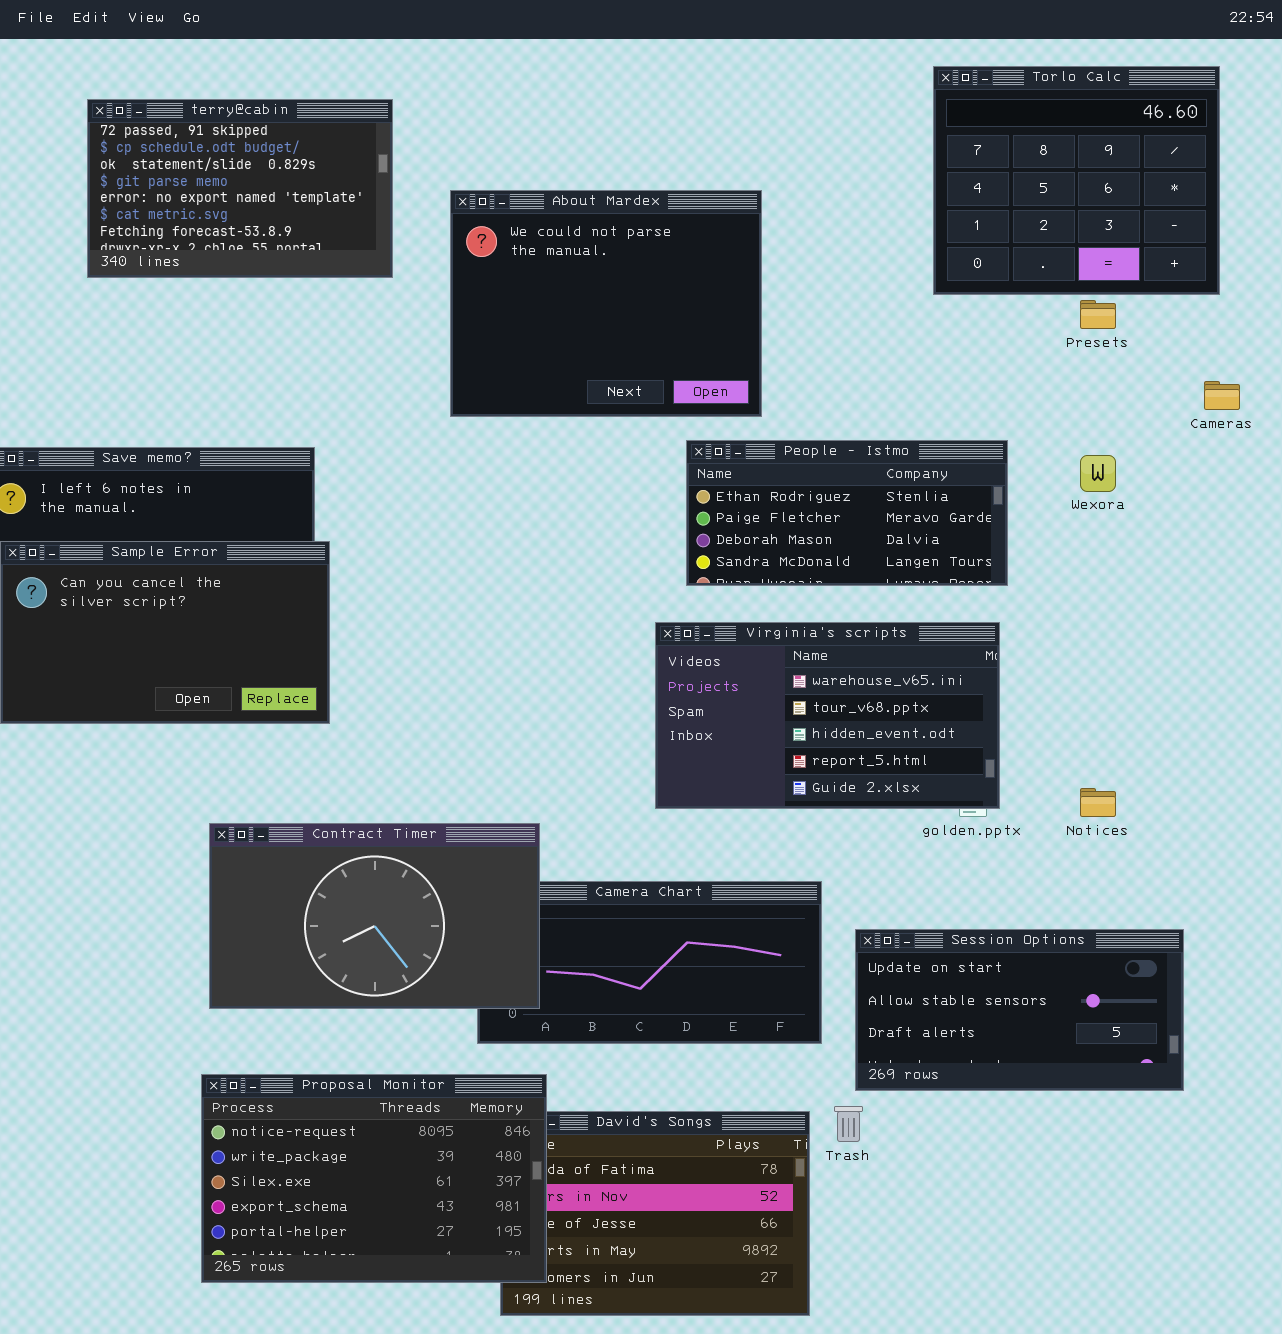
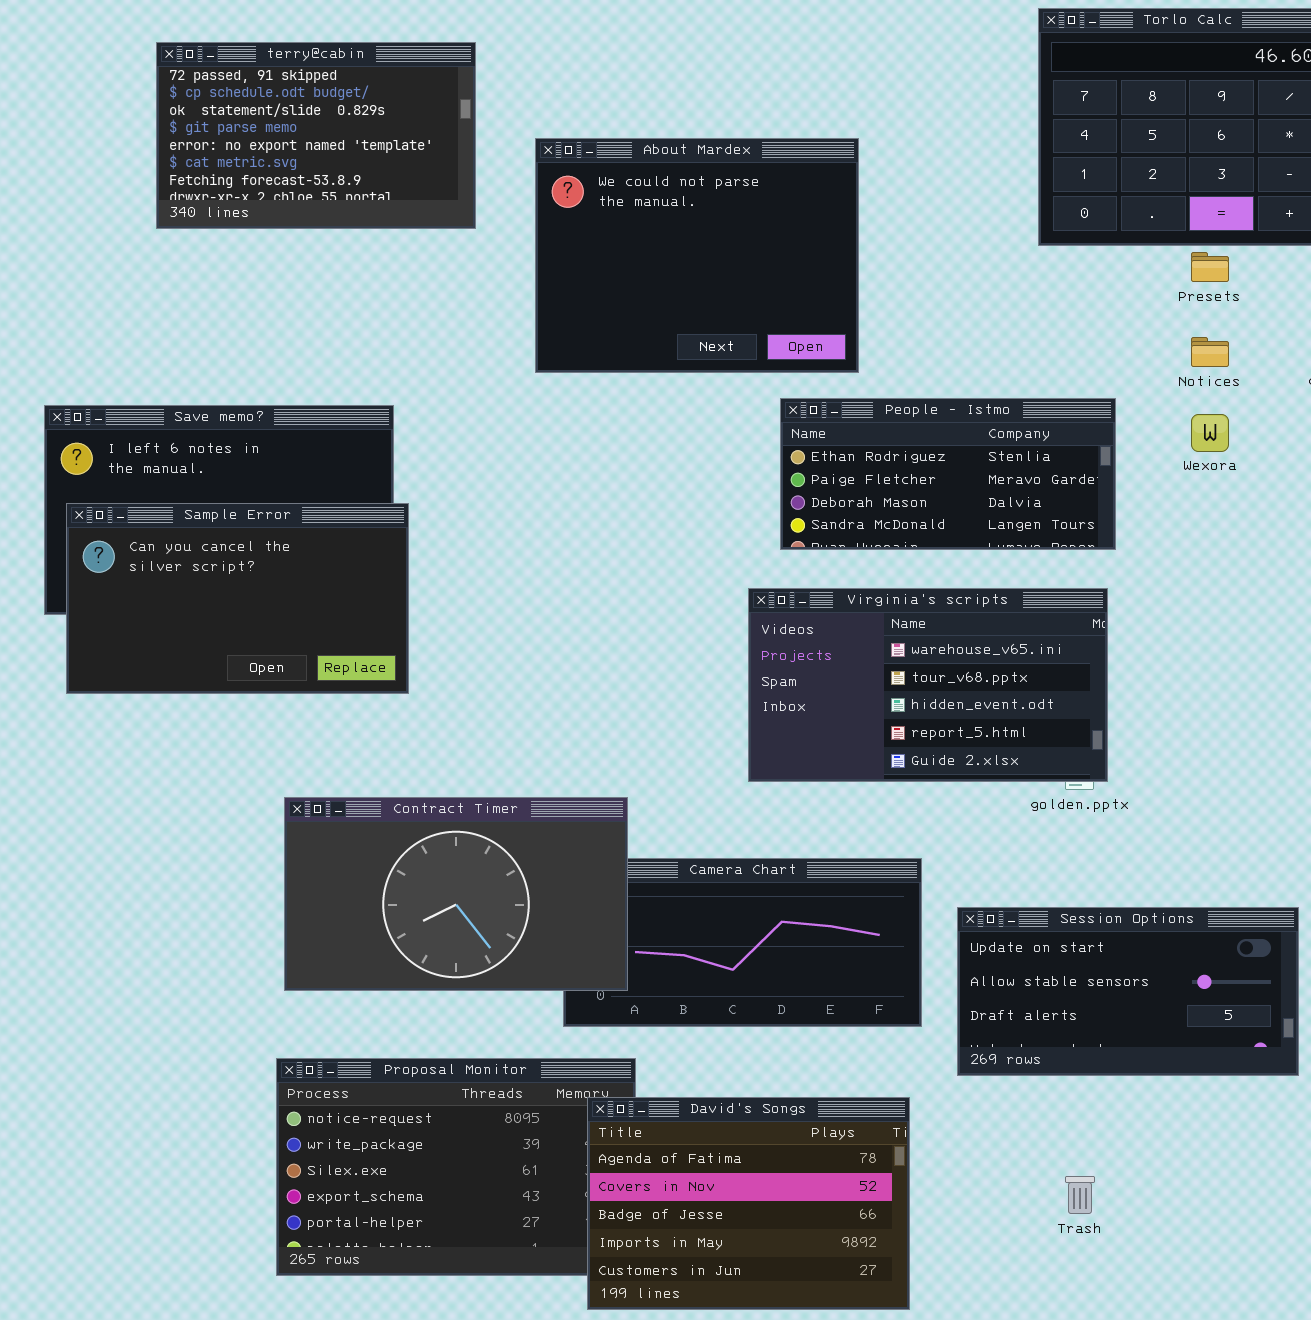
Notices: [1080,788,1116,817] -> [1191,337,1229,367], moved
Trash: [834,1106,863,1142] -> [1065,1176,1095,1214], moved
David's Songs: [500,1111,810,1316] -> [587,1097,910,1310], raised

